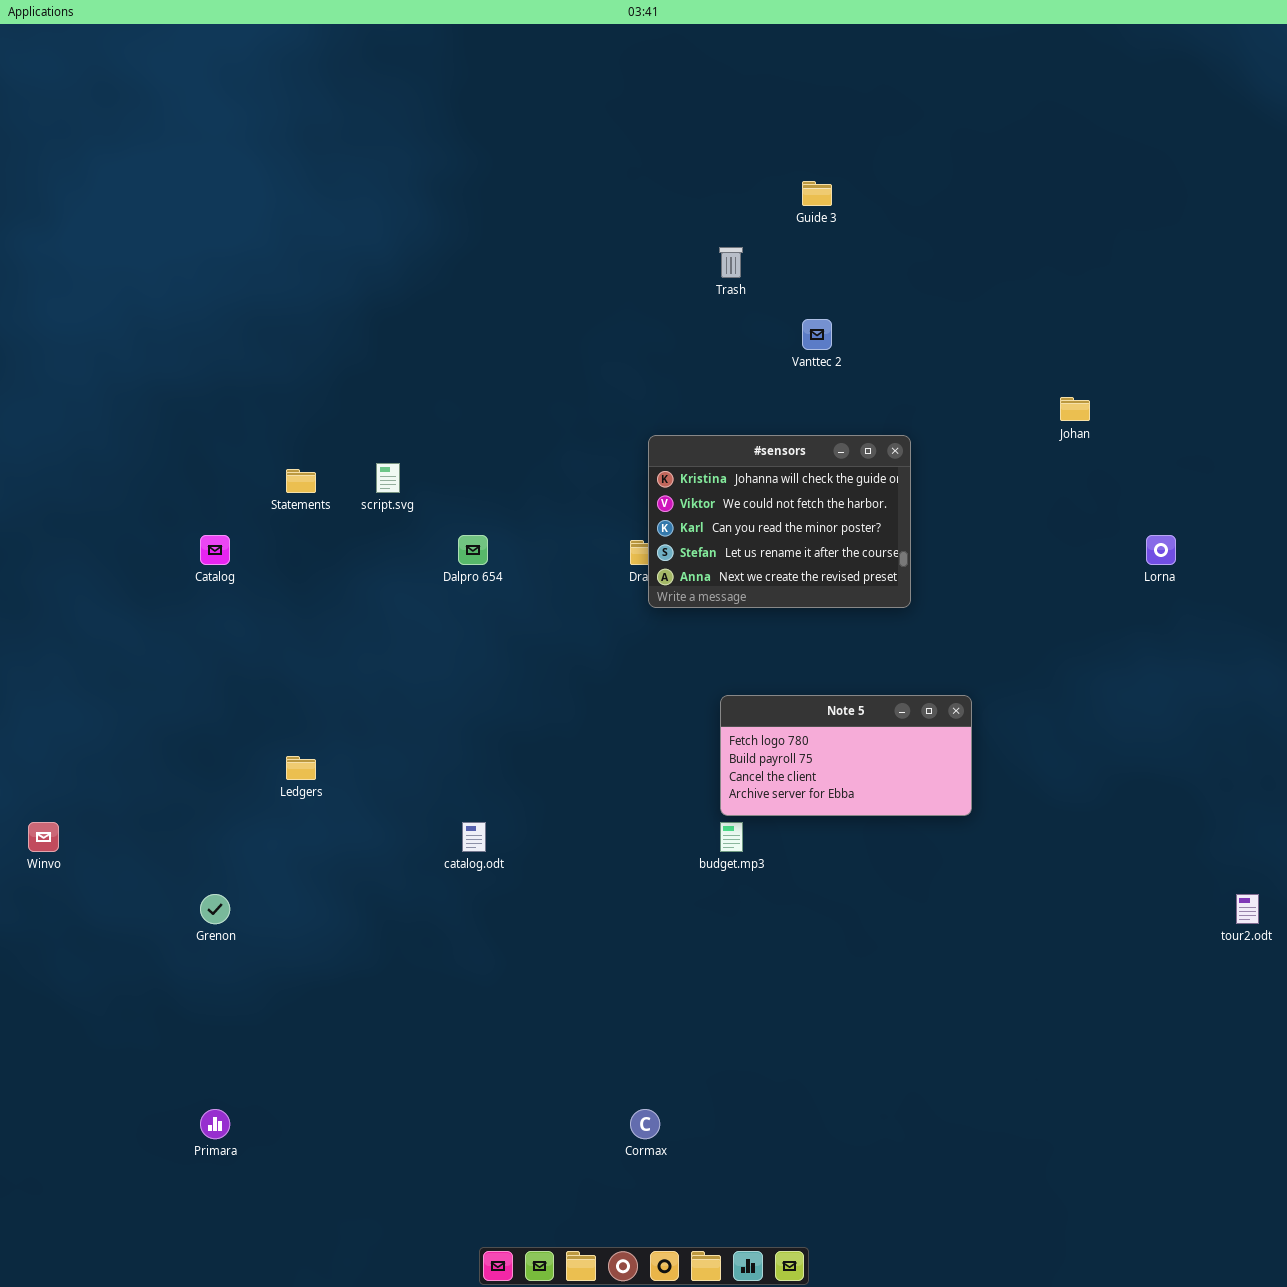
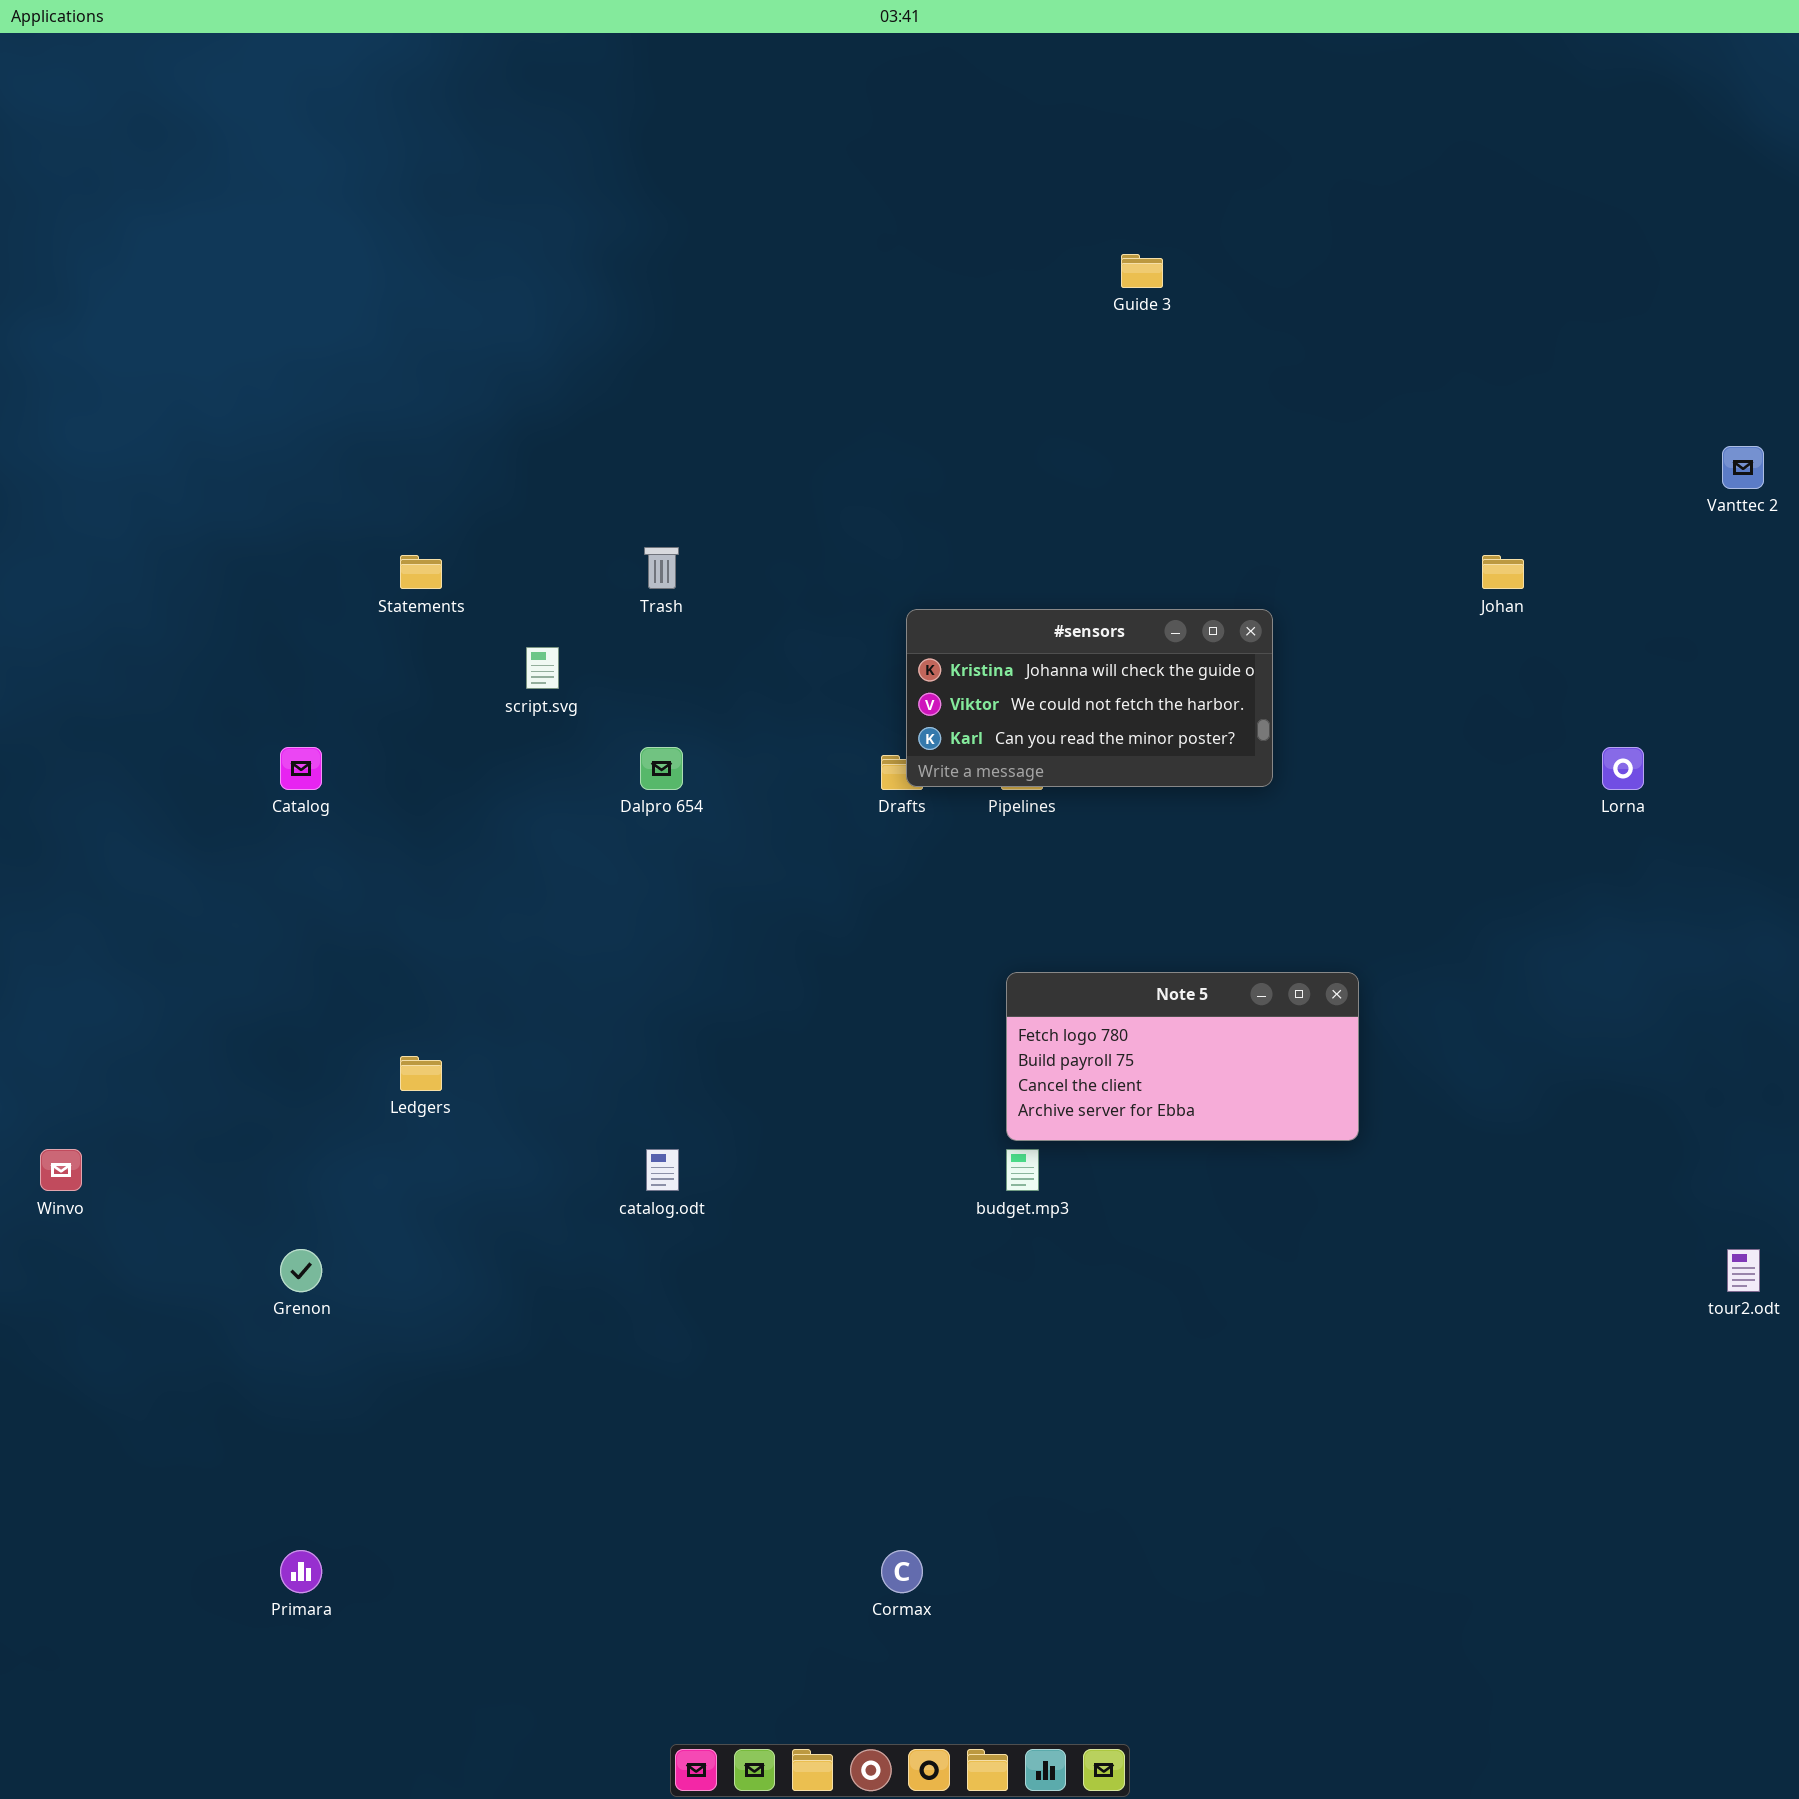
Trash: [719,247,743,278] -> [644,547,679,589], moved
Vanttec 2: [802,319,832,350] -> [1722,446,1764,489], moved
#sensors: [648,435,911,608] -> [906,609,1273,787], resized
Statements: [286,469,316,493] -> [400,555,442,589], moved

